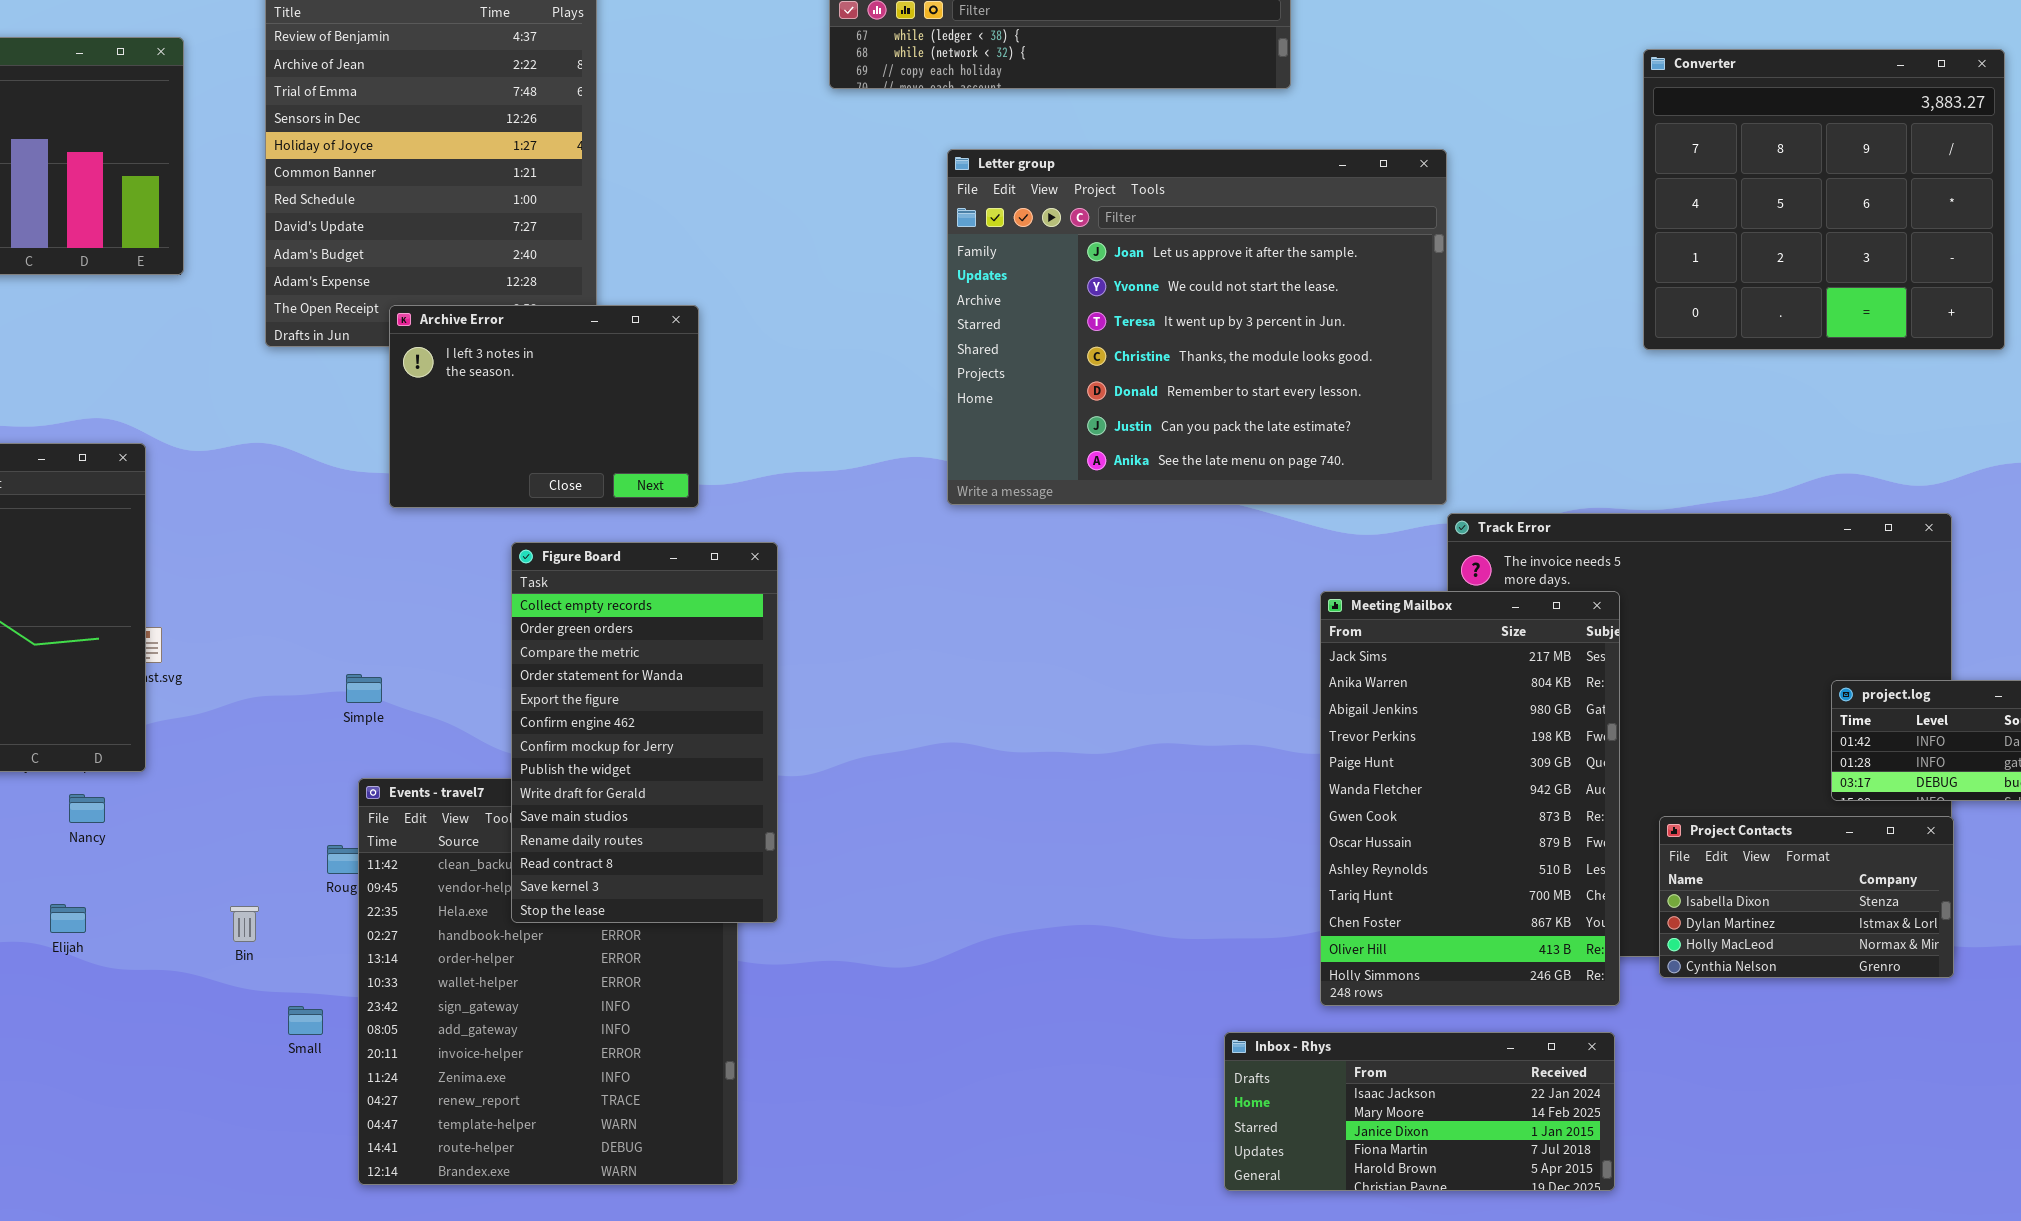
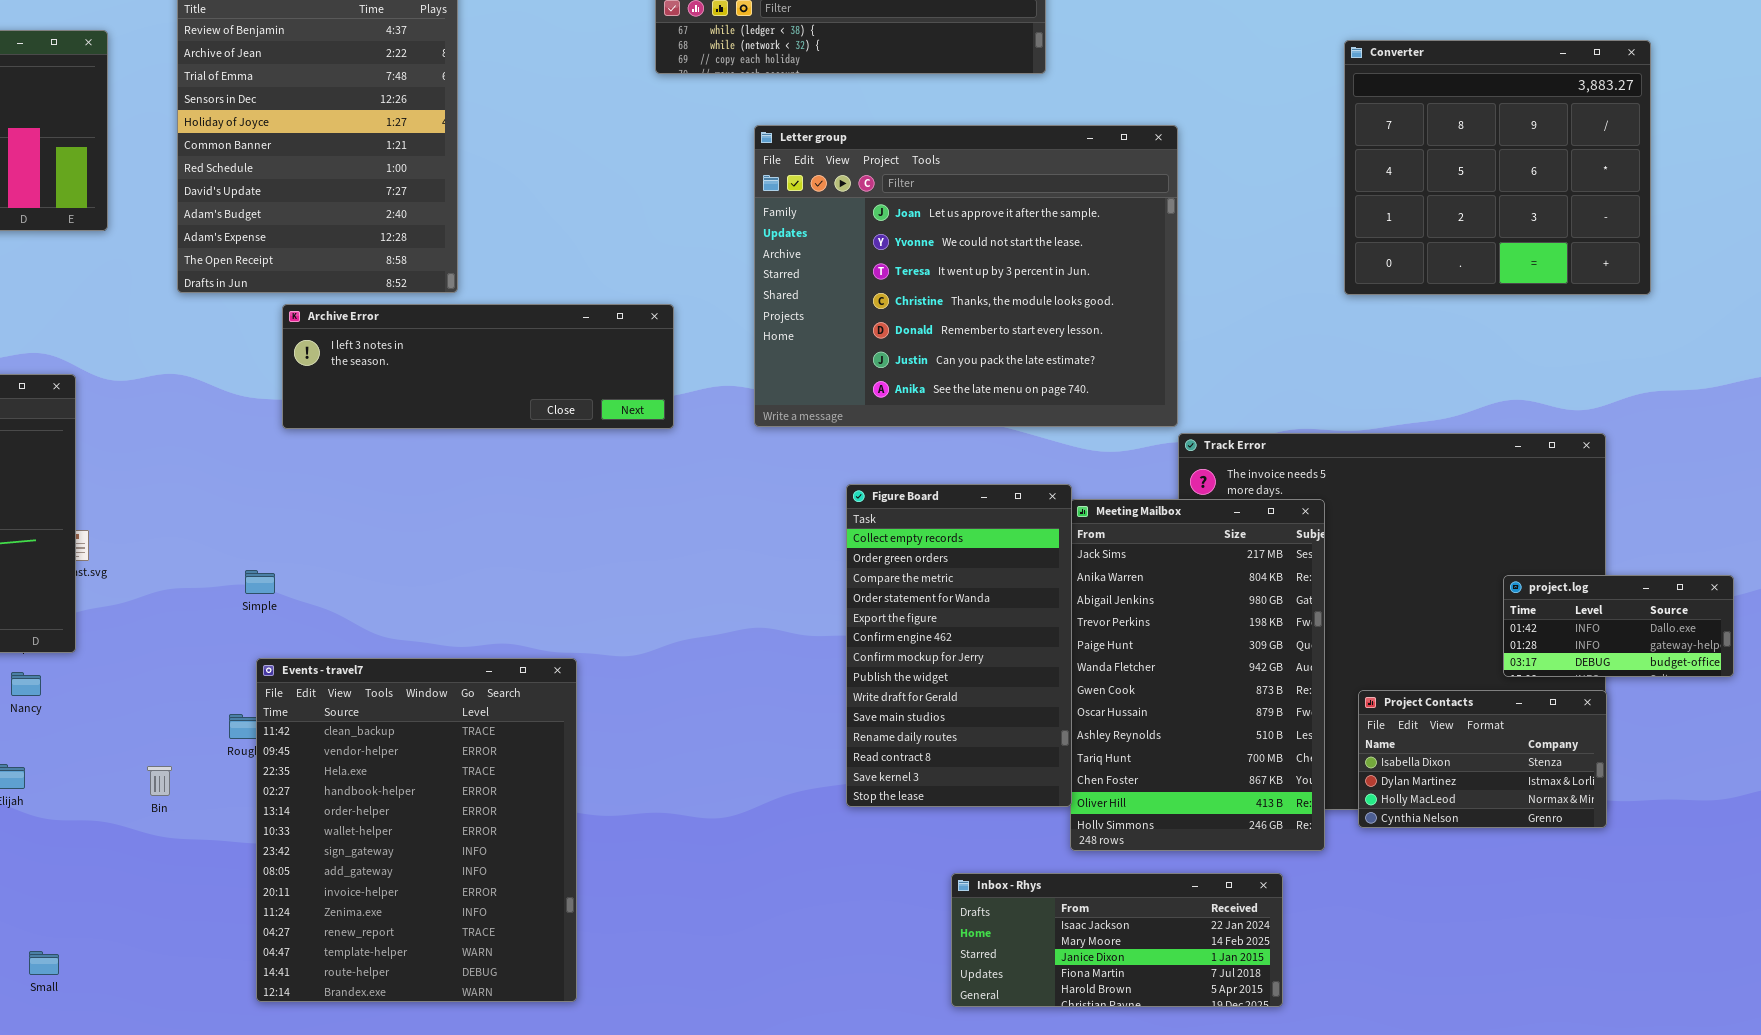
Archive Error: [389,305,699,508] -> [282,304,674,429], resized
Figure Board: [511,542,778,923] -> [846,484,1072,807], moved
Small: [288,1006,323,1035] -> [29,951,59,975], moved
Inbox - Rhys: [1224,1032,1615,1191] -> [951,873,1283,1007], moved

